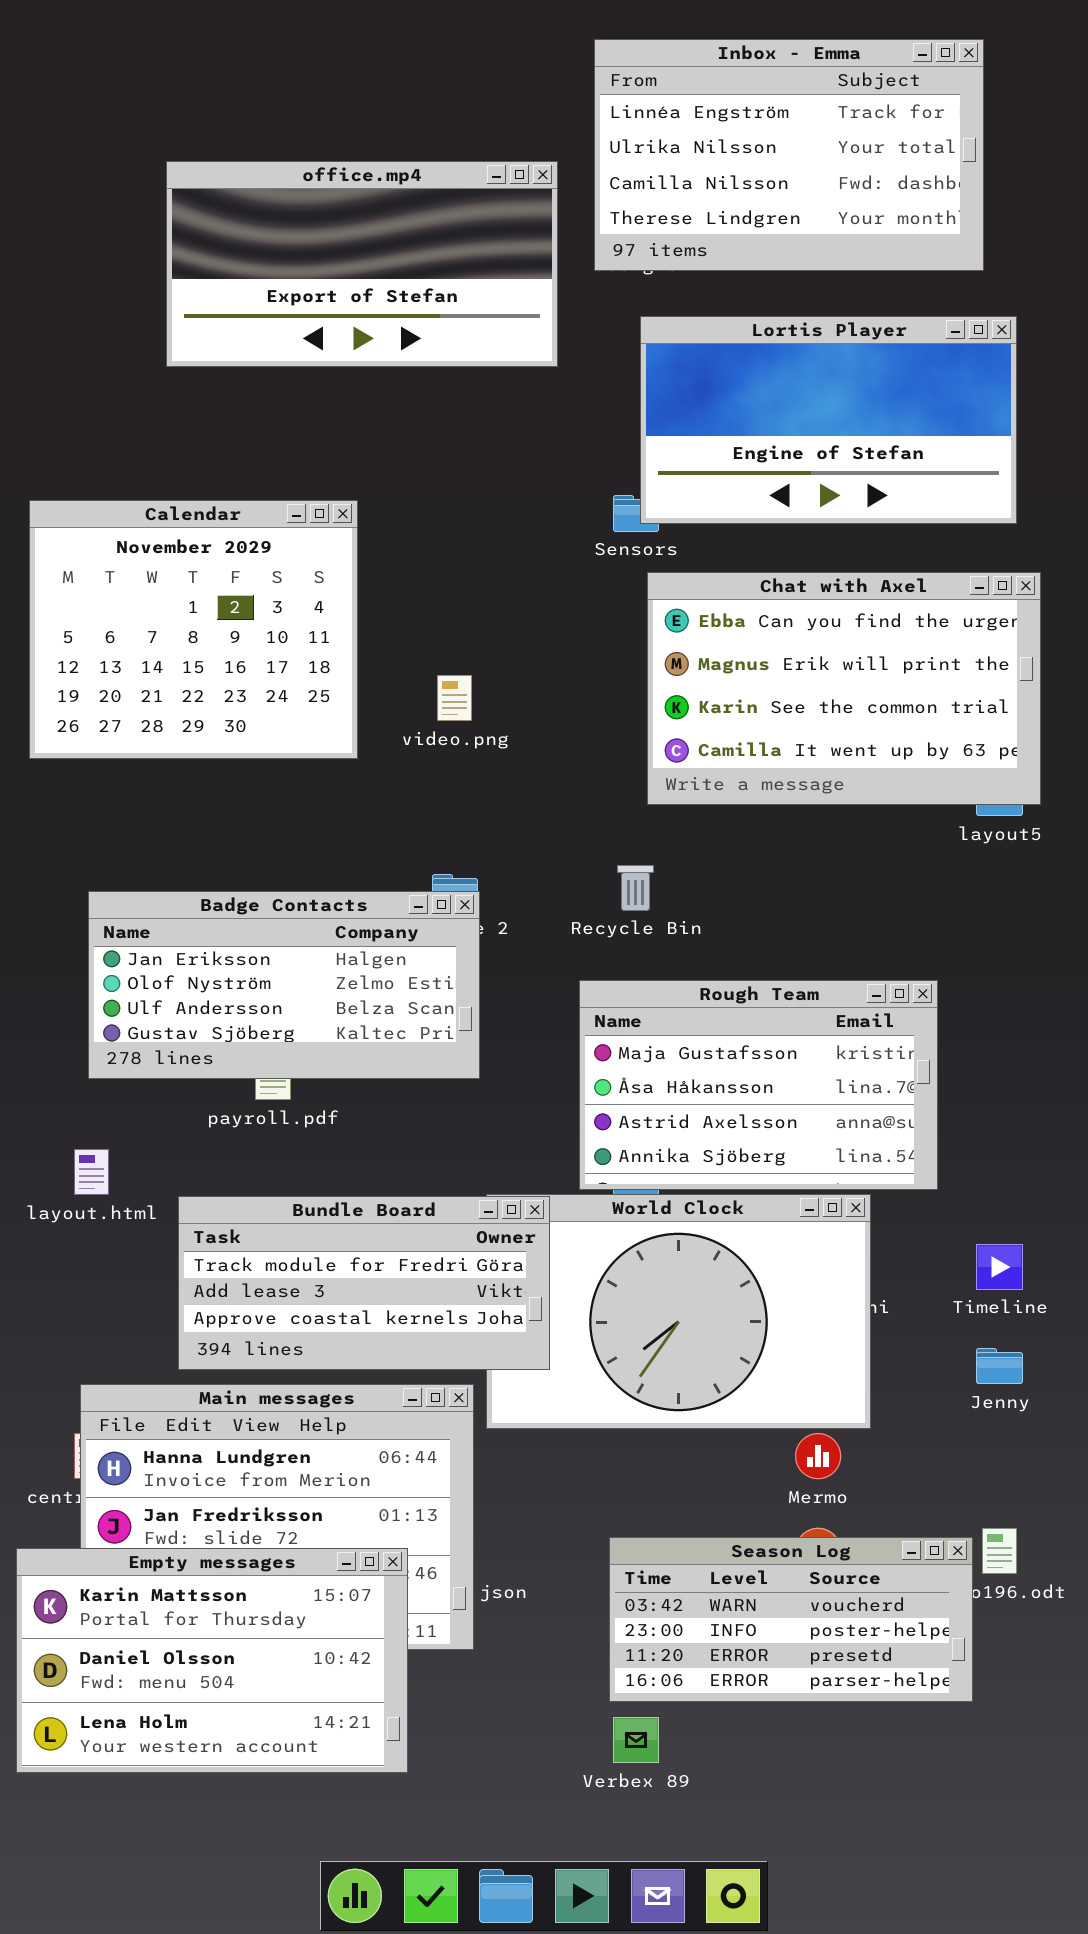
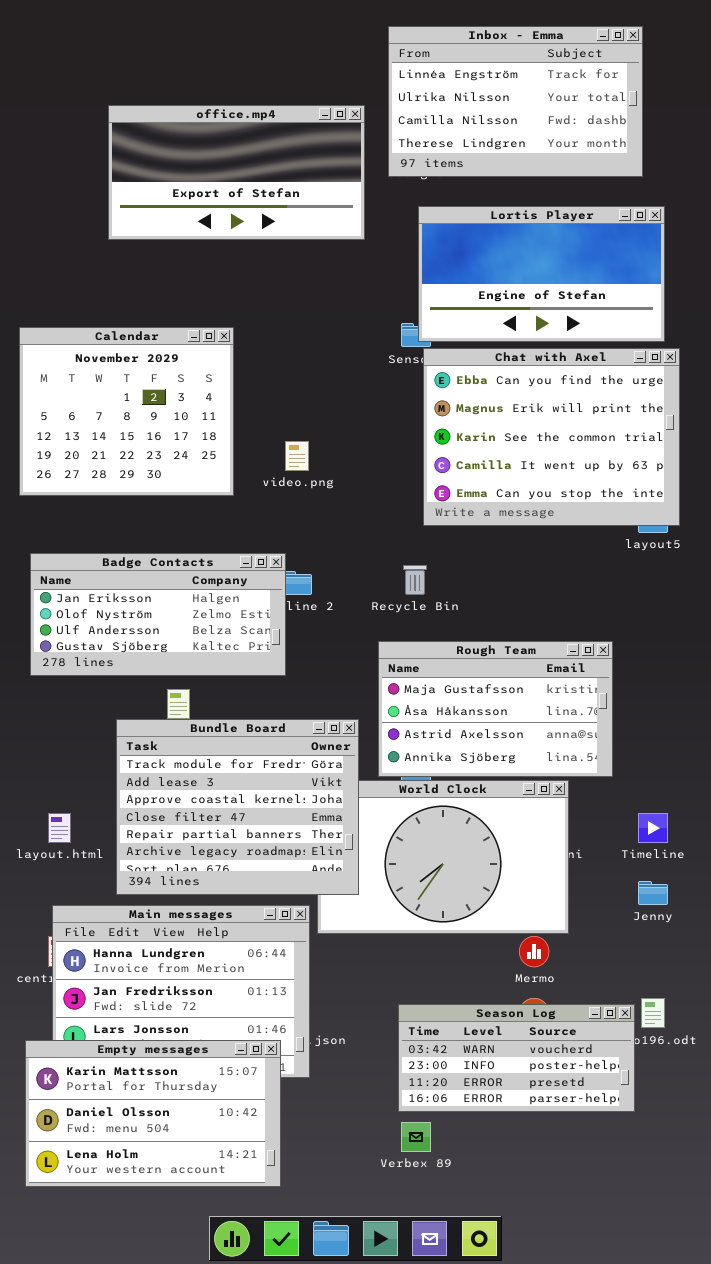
Chat with Axel: [647,572,1041,805] -> [423,348,680,526], resized
Badge Contacts: [88,891,480,1079] -> [30,553,286,676], moved
layout.html: [74,1149,109,1195] -> [48,813,71,843], moved
Bundle Board: [178,1196,550,1370] -> [116,719,359,895], resized
Empty messages: [16,1548,408,1773] -> [25,1040,281,1187], moved

